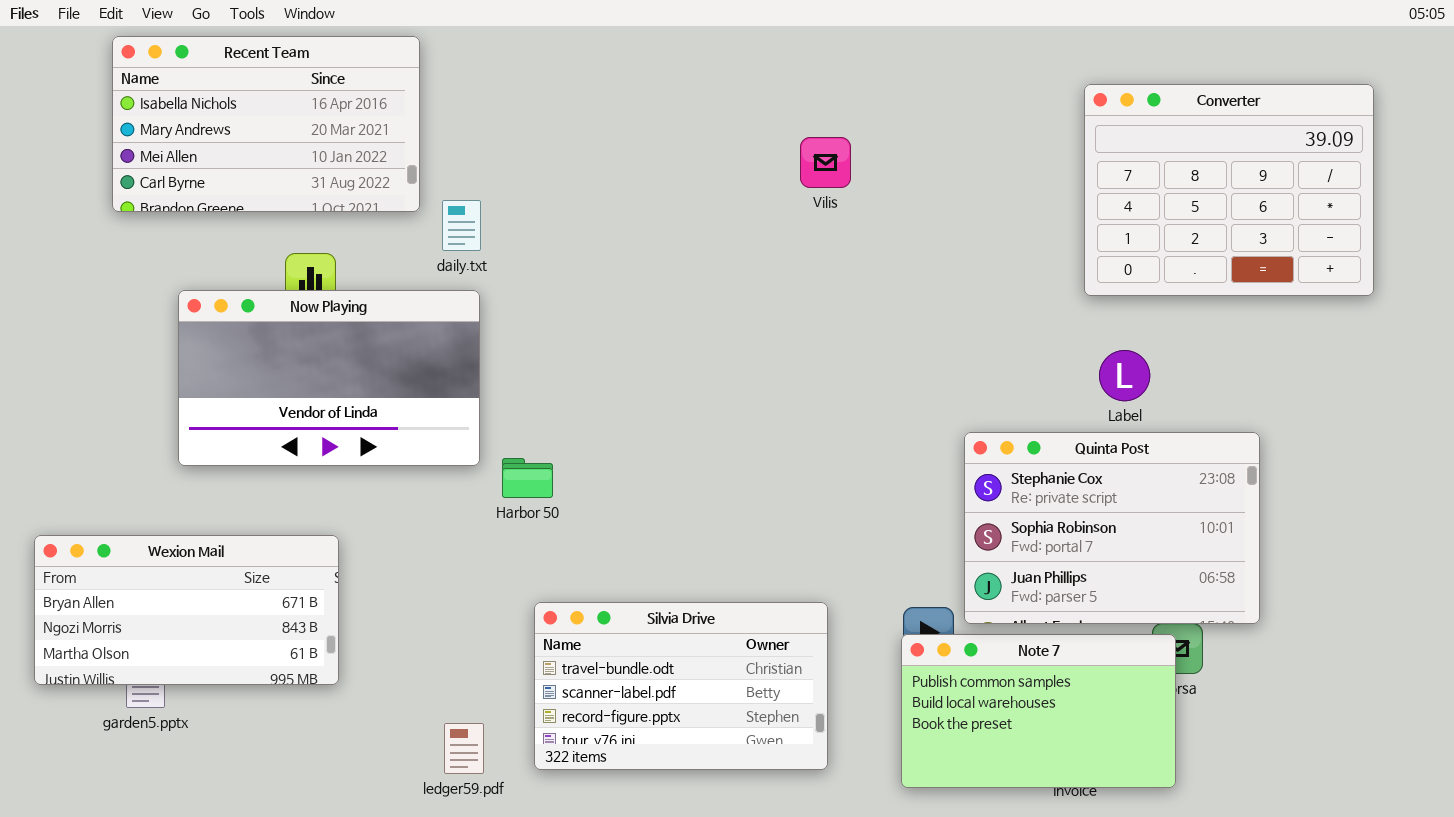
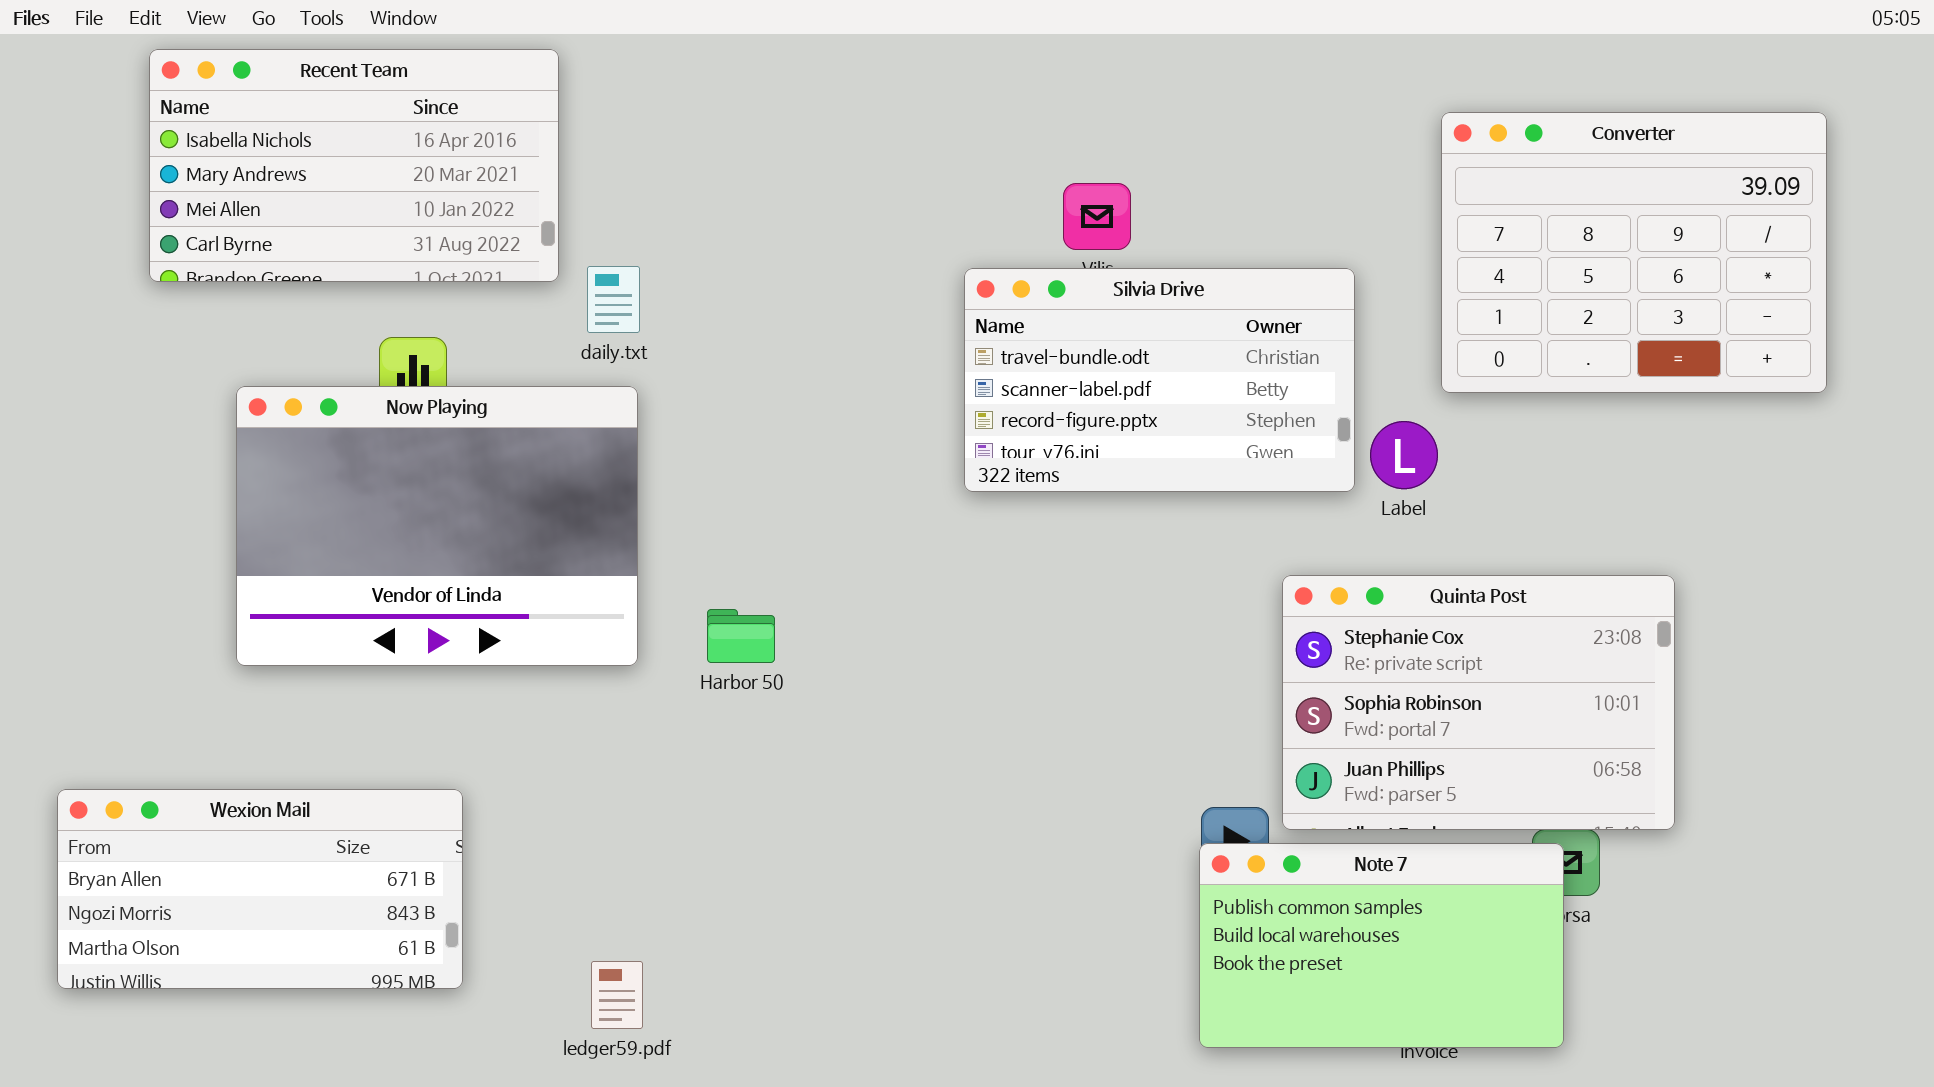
Now Playing: [178,290,480,466] -> [236,386,638,666], resized
Label: [1099,350,1150,401] -> [1370,421,1438,489], moved
Harbor 50: [502,458,553,498] -> [707,609,775,663], moved
Wexion Mail: [34,535,339,685] -> [57,789,463,989], moved
Silvia Drive: [534,602,828,770] -> [964,268,1355,492], moved

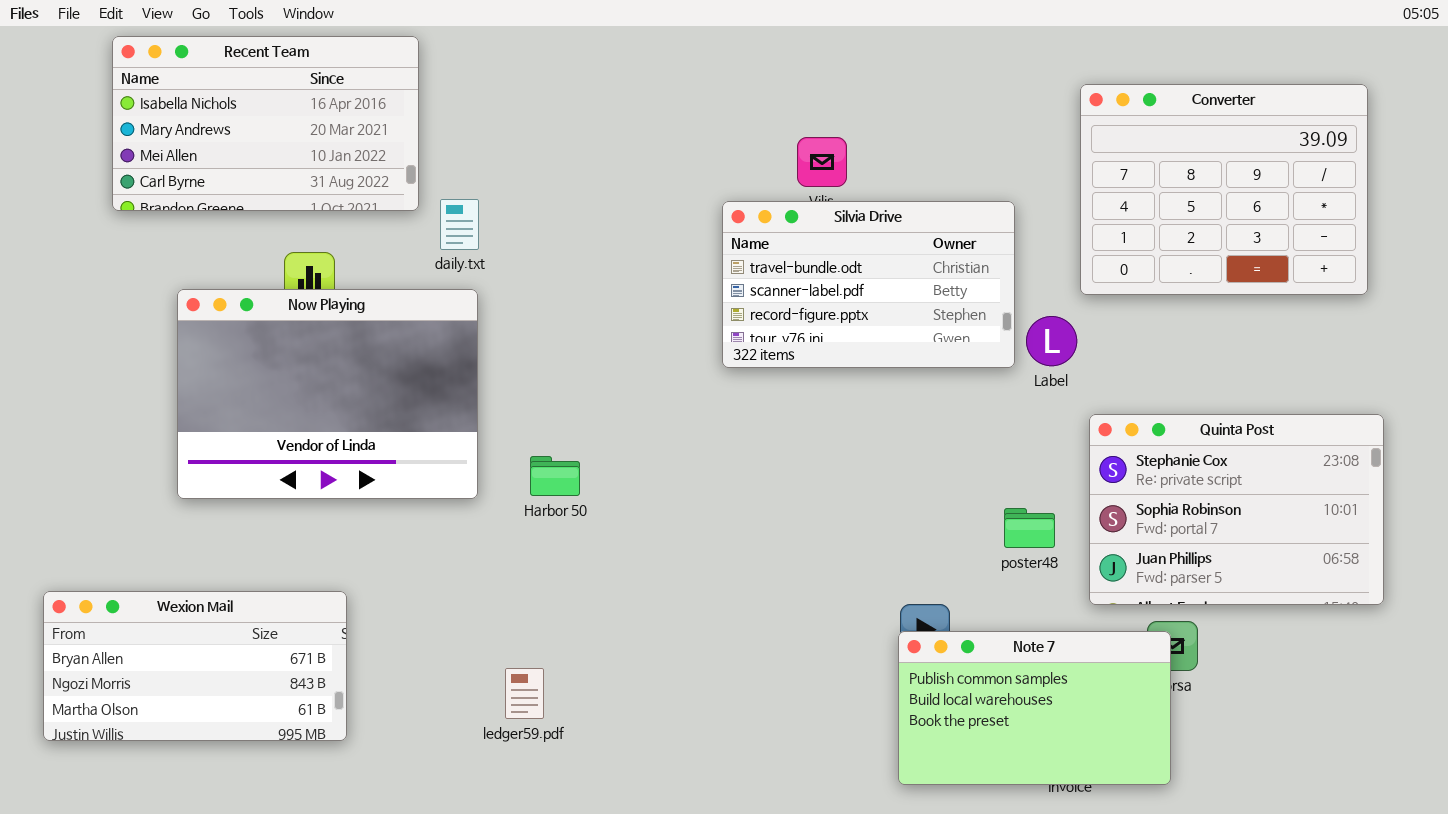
Quinta Post: [1282,575,1675,830] -> [1089,414,1384,605], moved
ledger59.pdf: [591,961,643,1029] -> [505,668,544,719], moved

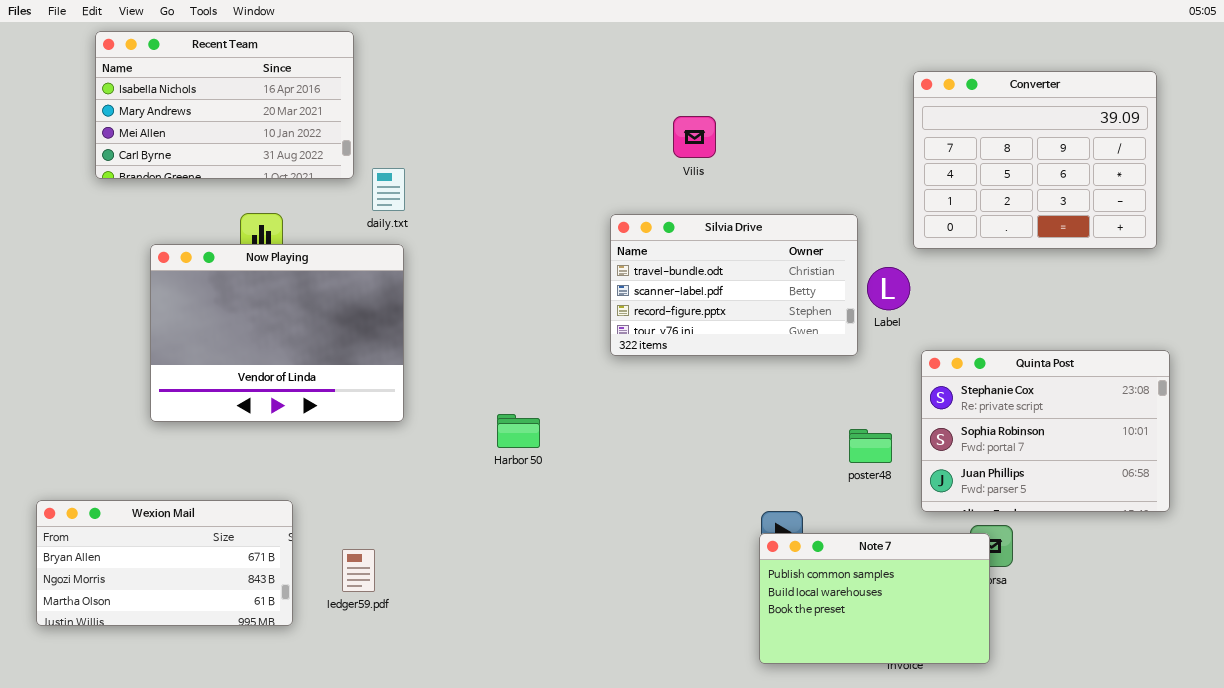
Silvia Drive: [722,201,1015,368] -> [610,214,858,356], moved
Harbor 50: [530,456,580,496] -> [497,414,540,448], moved
ledger59.pdf: [505,668,544,719] -> [342,549,375,592], moved

